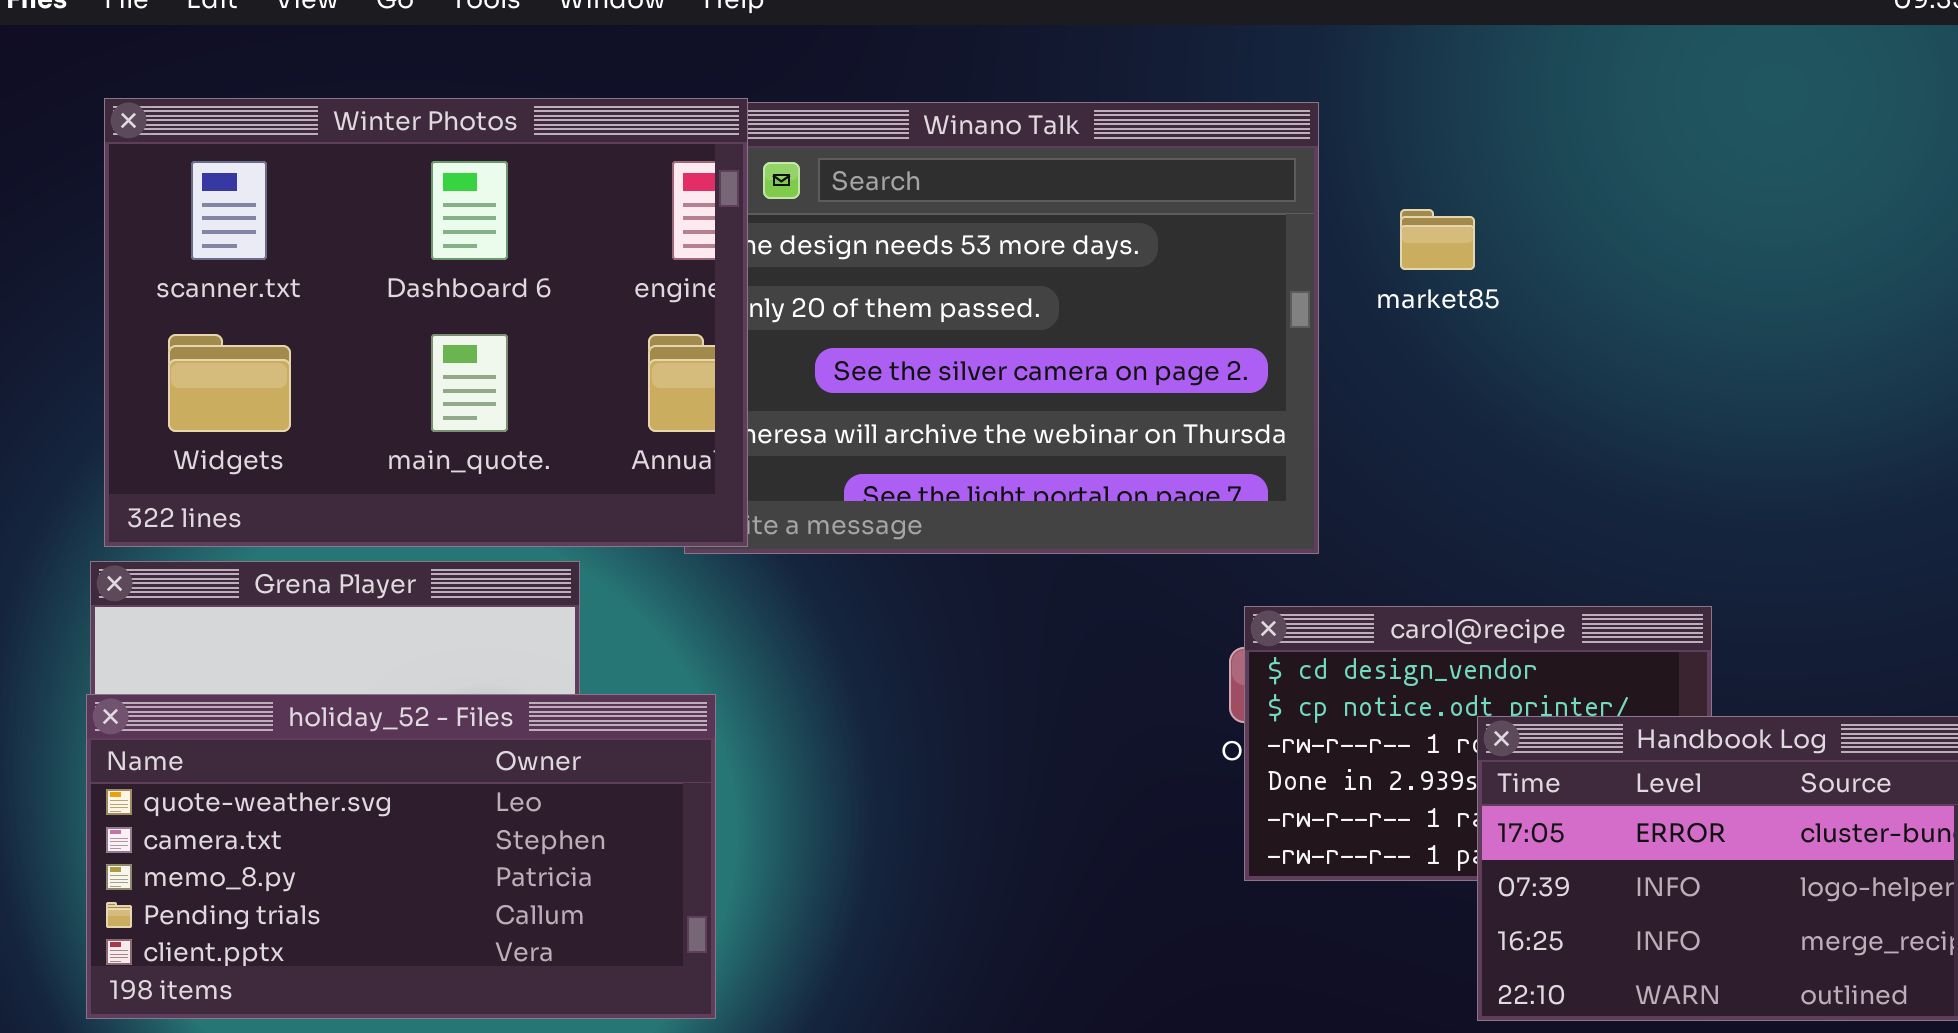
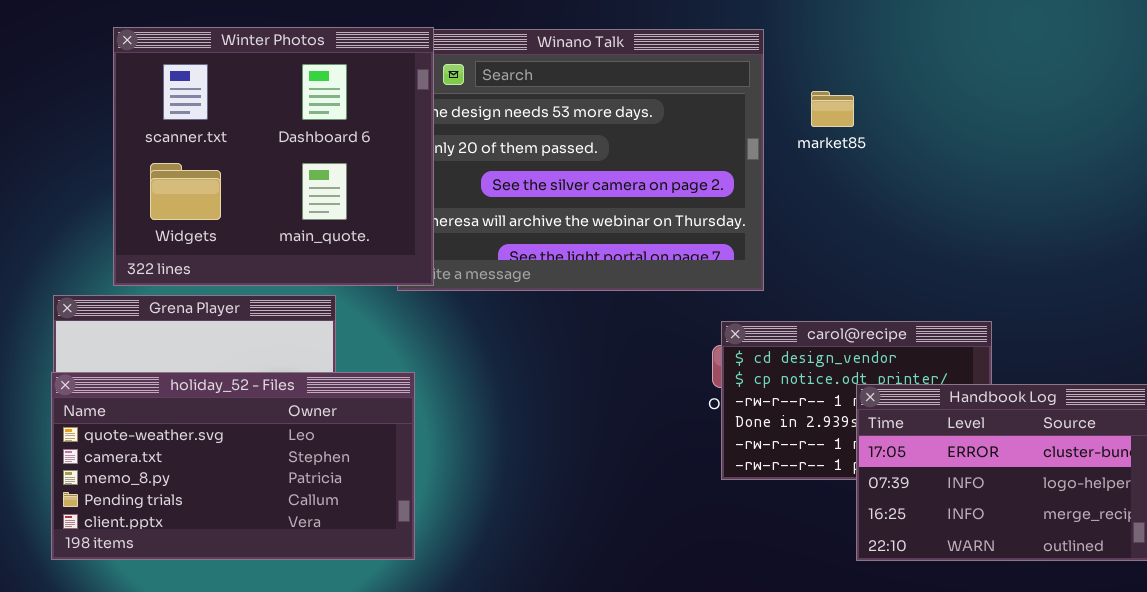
Winter Photos: [104,98,748,547] -> [113,27,434,286], resized

